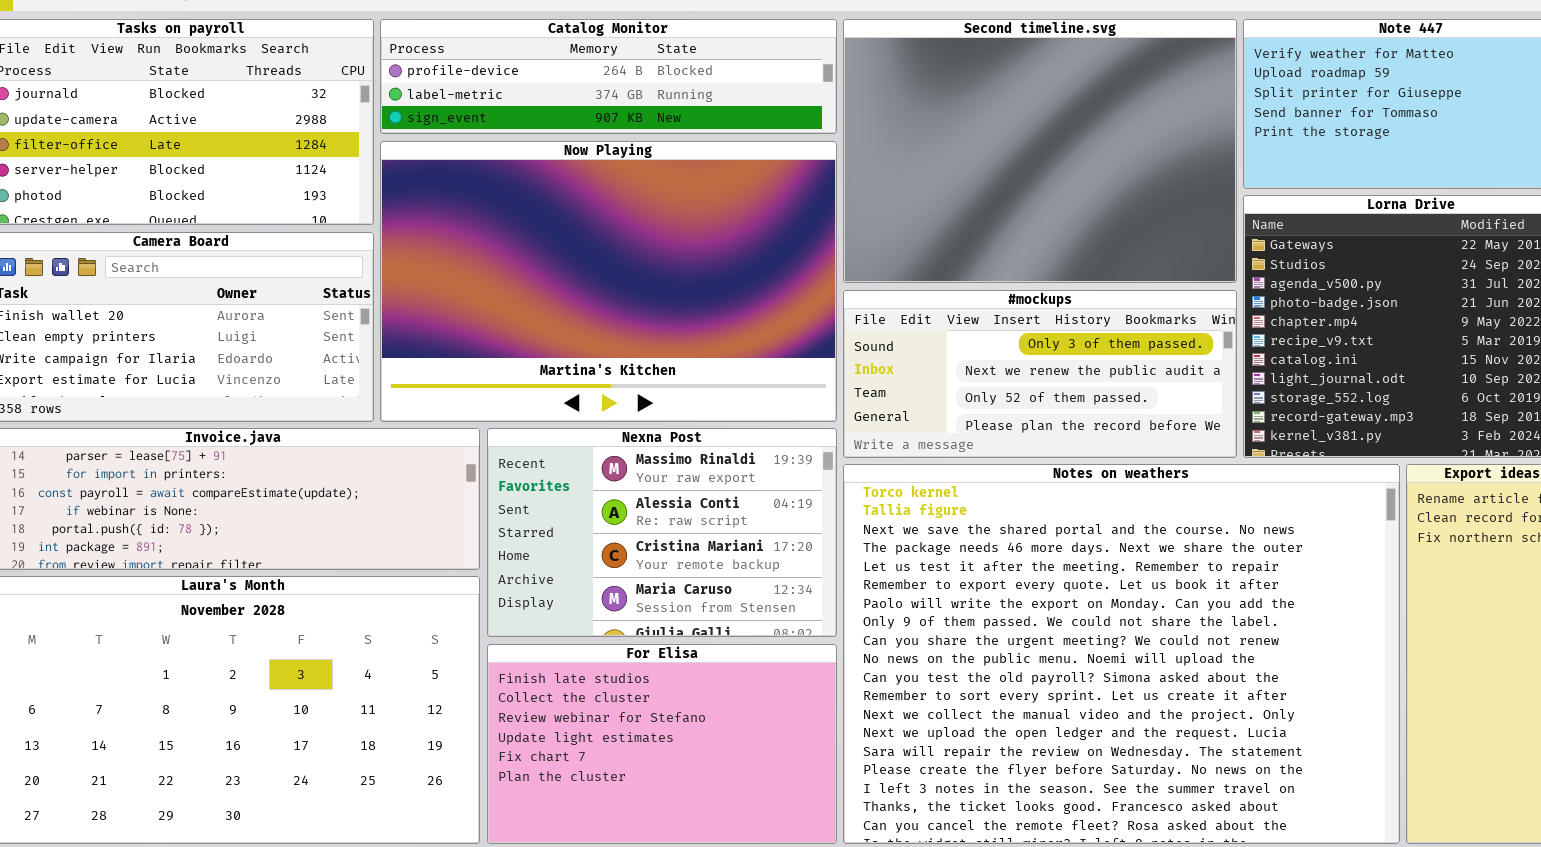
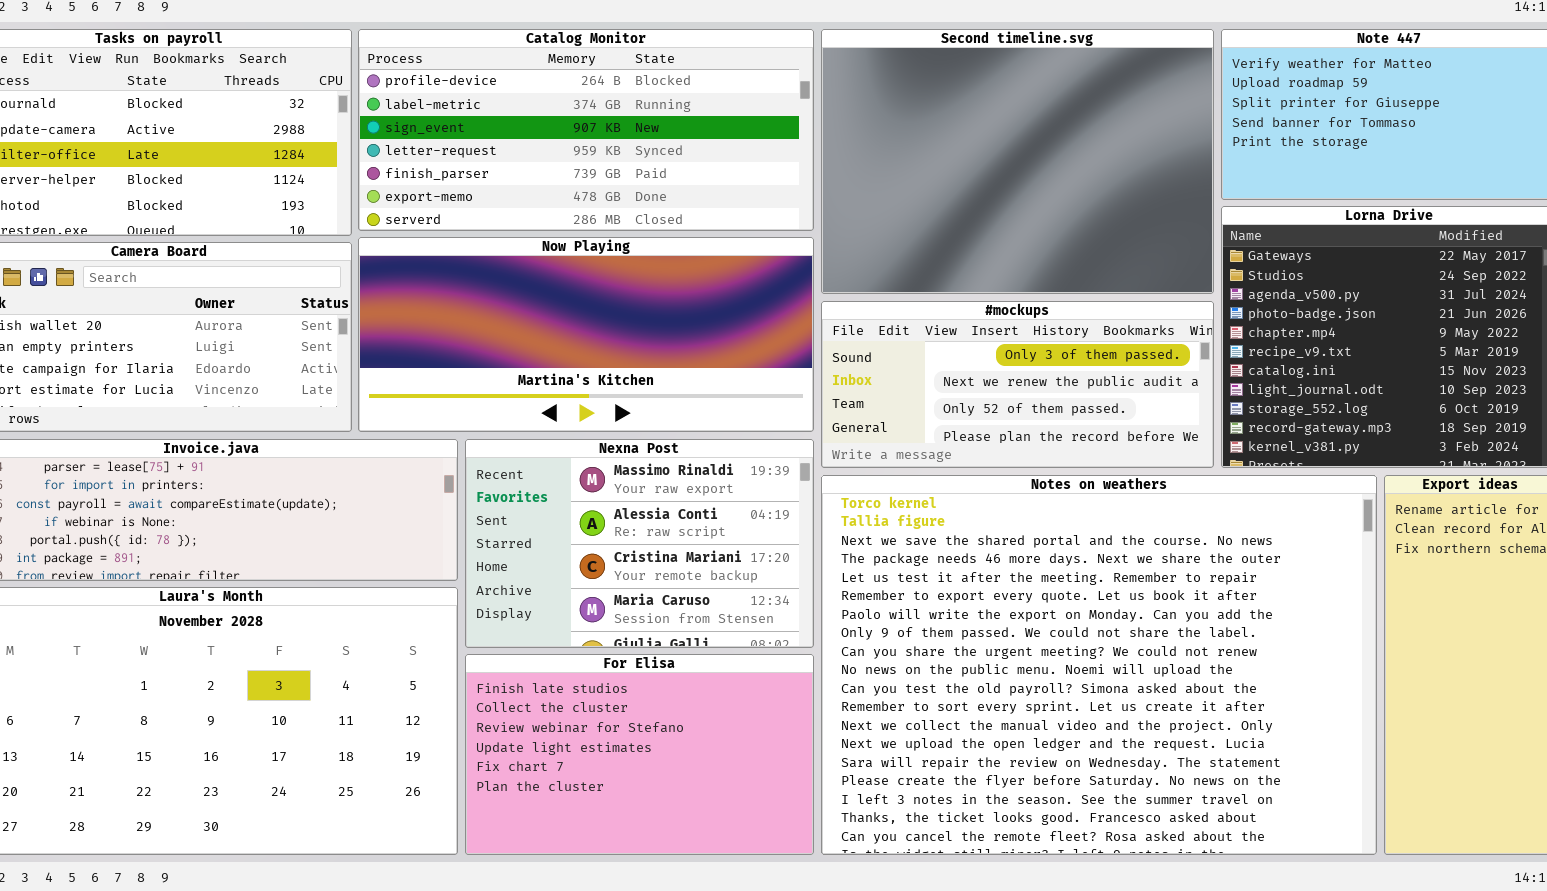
Catalog Monitor: [380,19,837,134] -> [358,29,814,231], resized
Now Playing: [380,141,837,422] -> [358,237,814,432], resized

